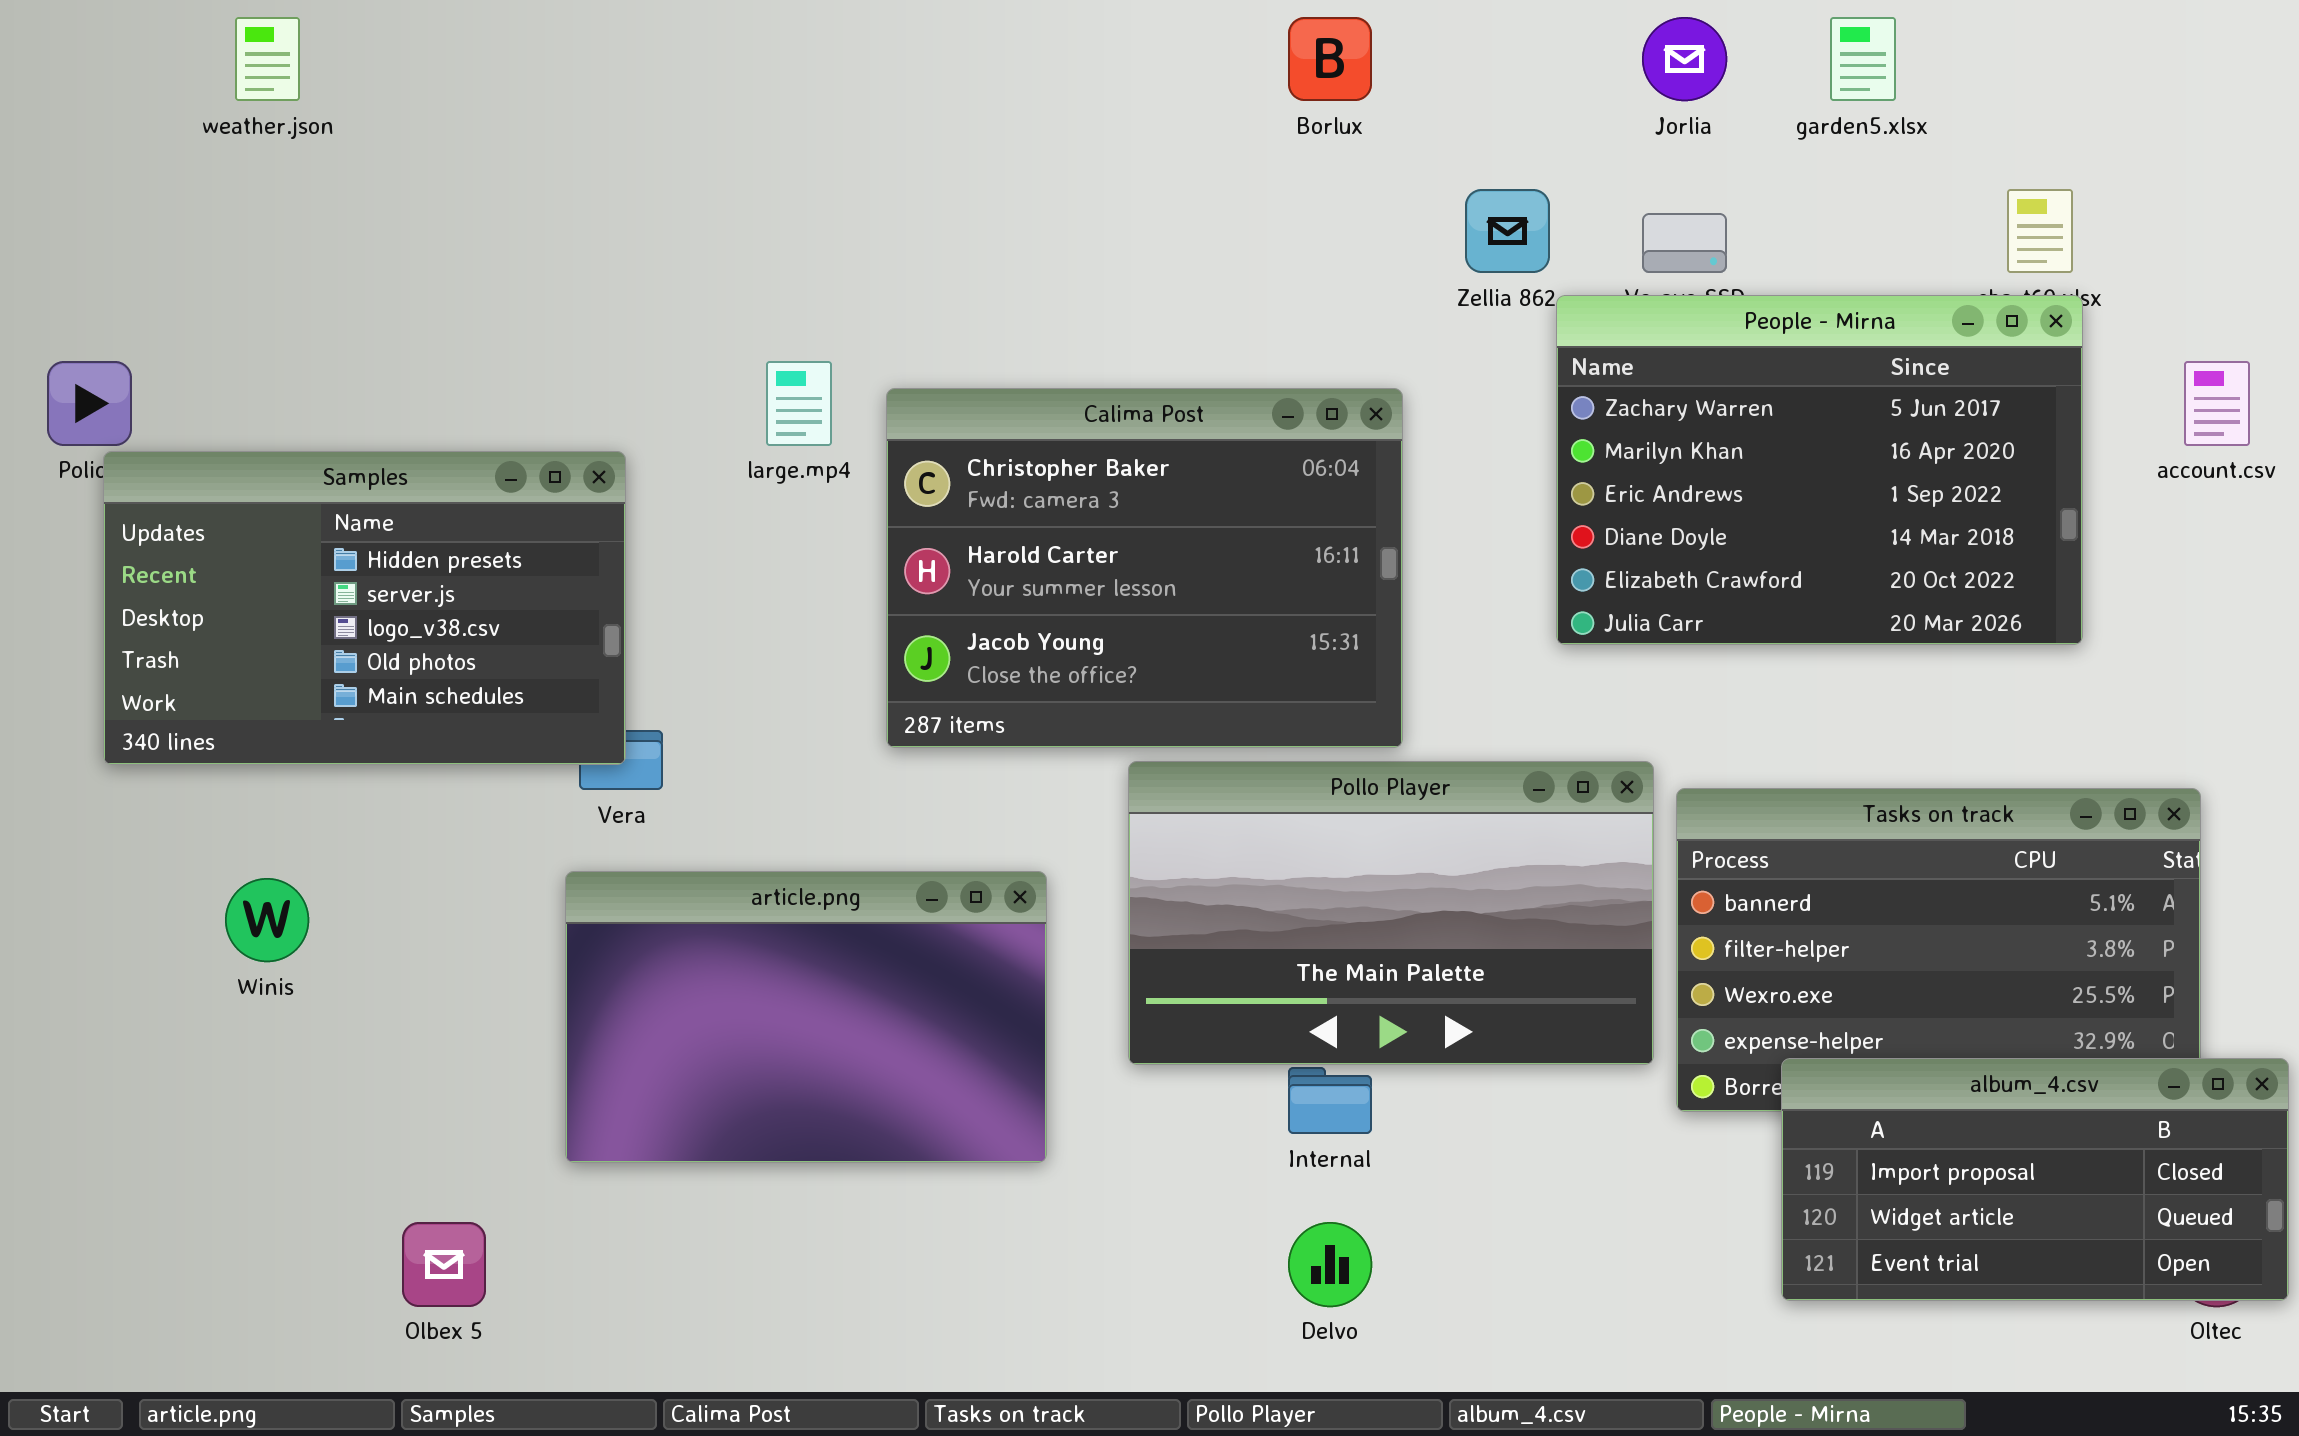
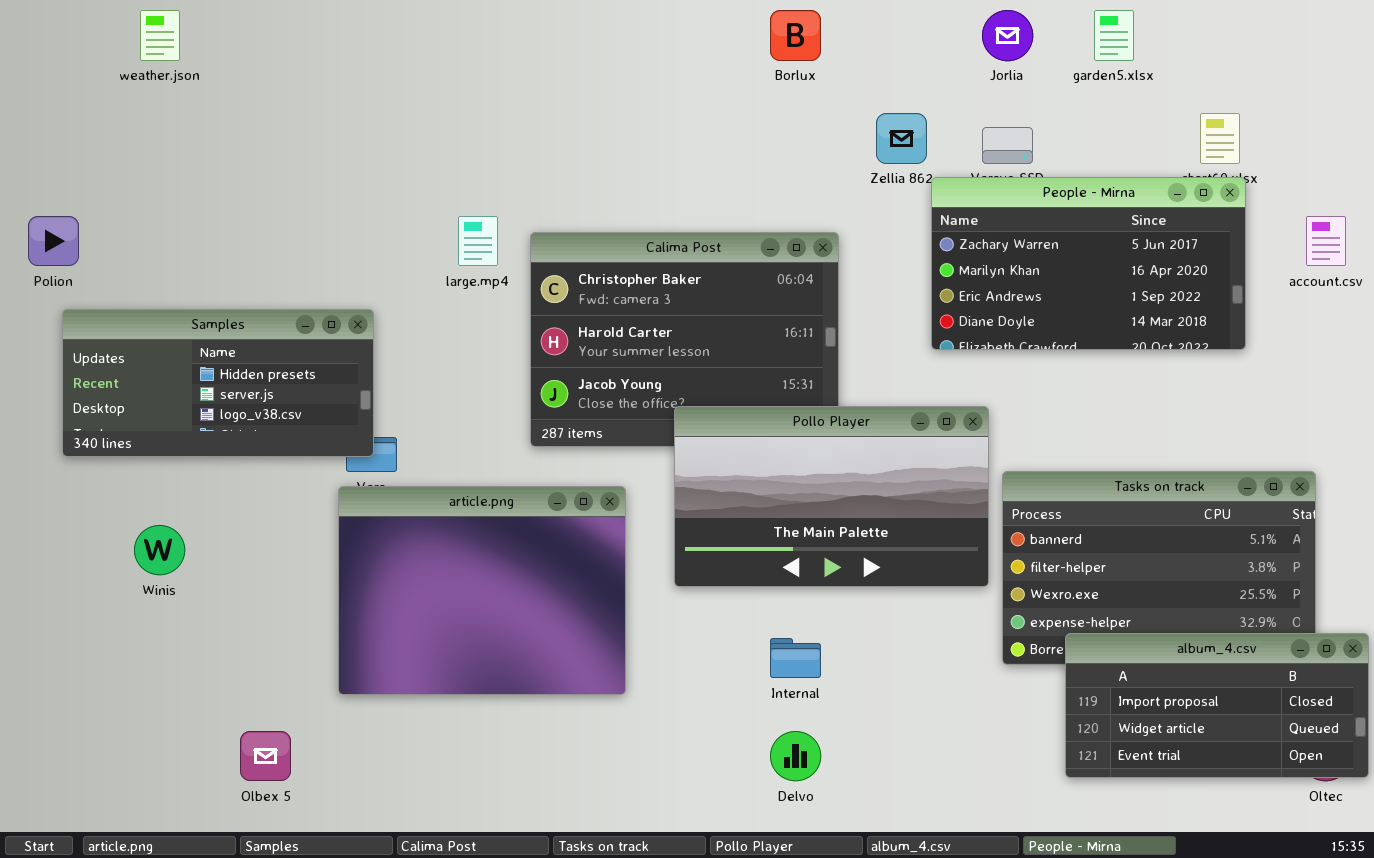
People - Mirna: [1556,295,2083,645] -> [931,177,1246,350], resized
Samples: [103,451,626,765] -> [62,309,374,457], resized
Pollo Player: [1128,761,1654,1065] -> [674,406,989,587], moved
article.png: [565,871,1047,1163] -> [338,486,626,695], resized

